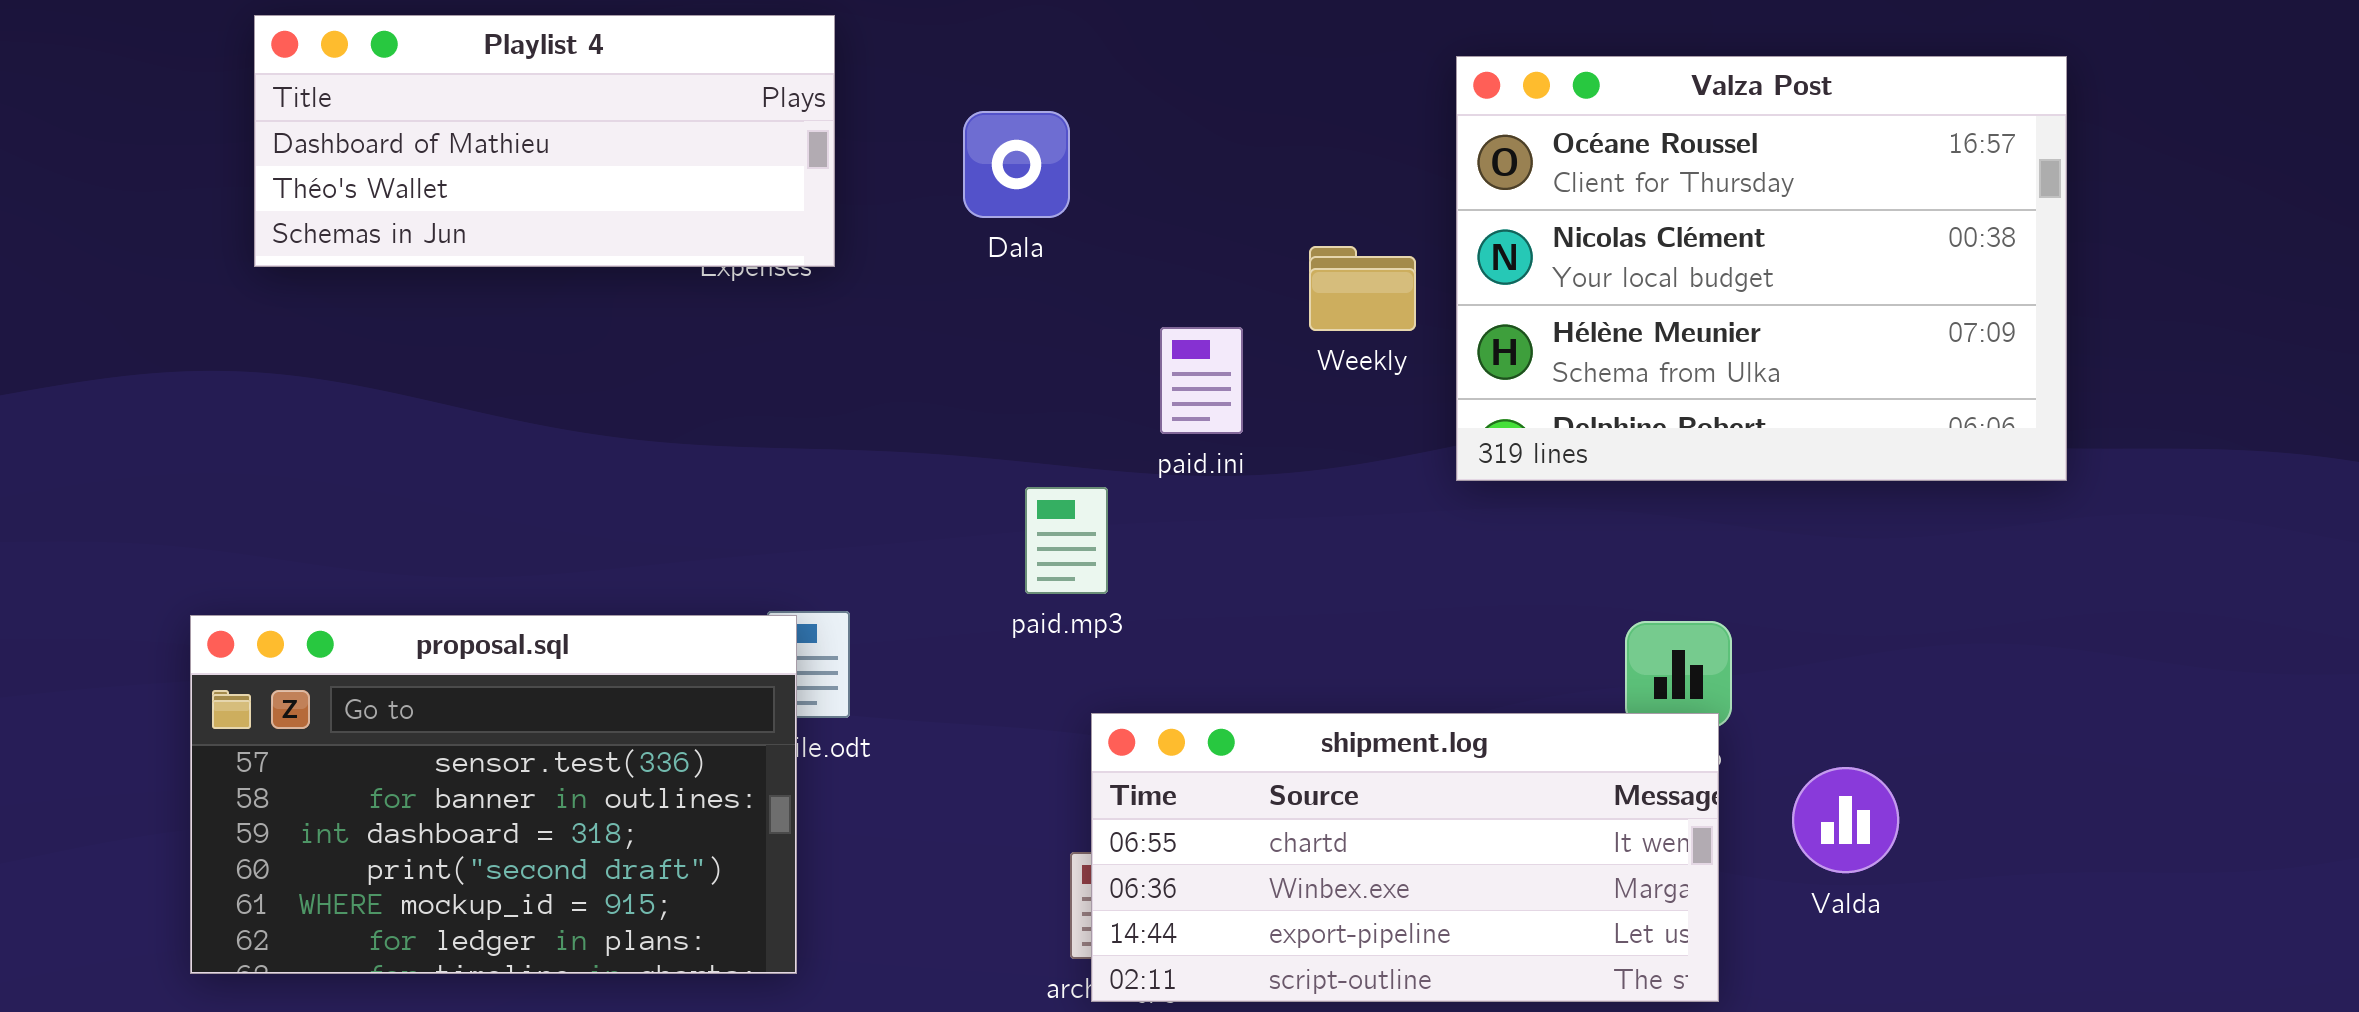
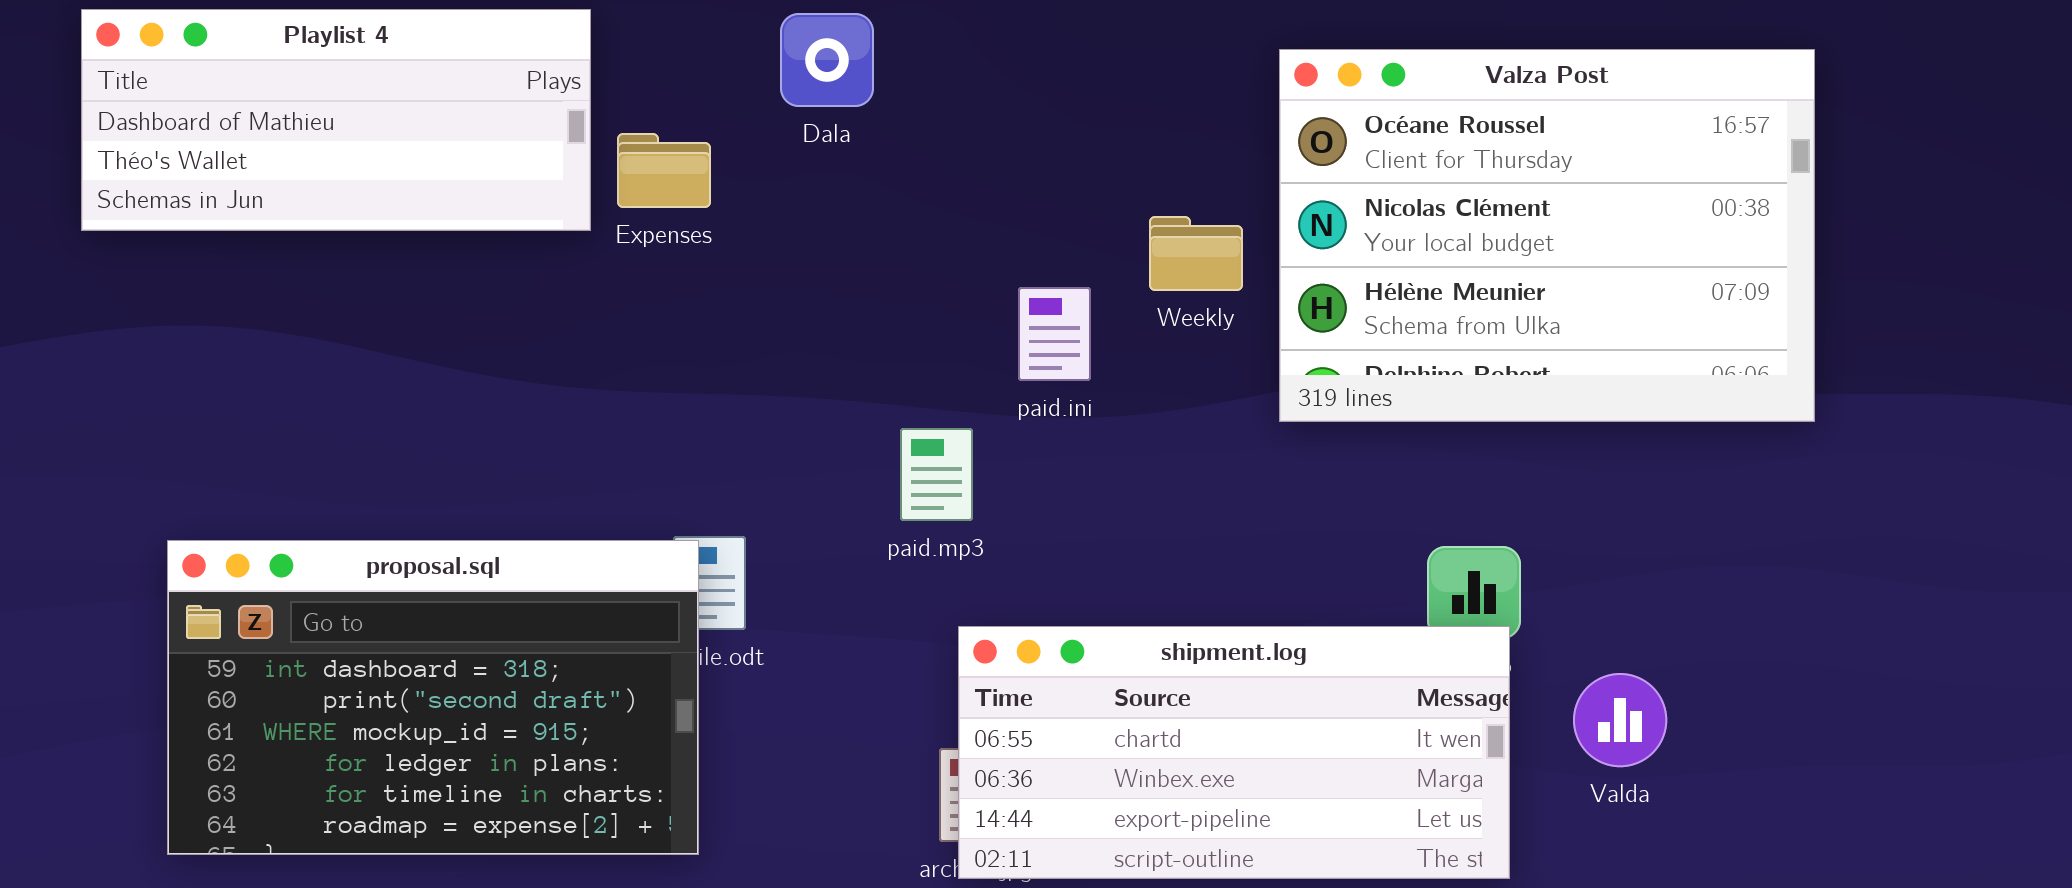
Playlist 4: [254,15,835,267] -> [81,9,591,231], moved
Dala: [963,111,1070,218] -> [780,13,874,107], moved
proposal.sql: [190,615,797,974] -> [167,540,699,855], scrolled down 2 rows

